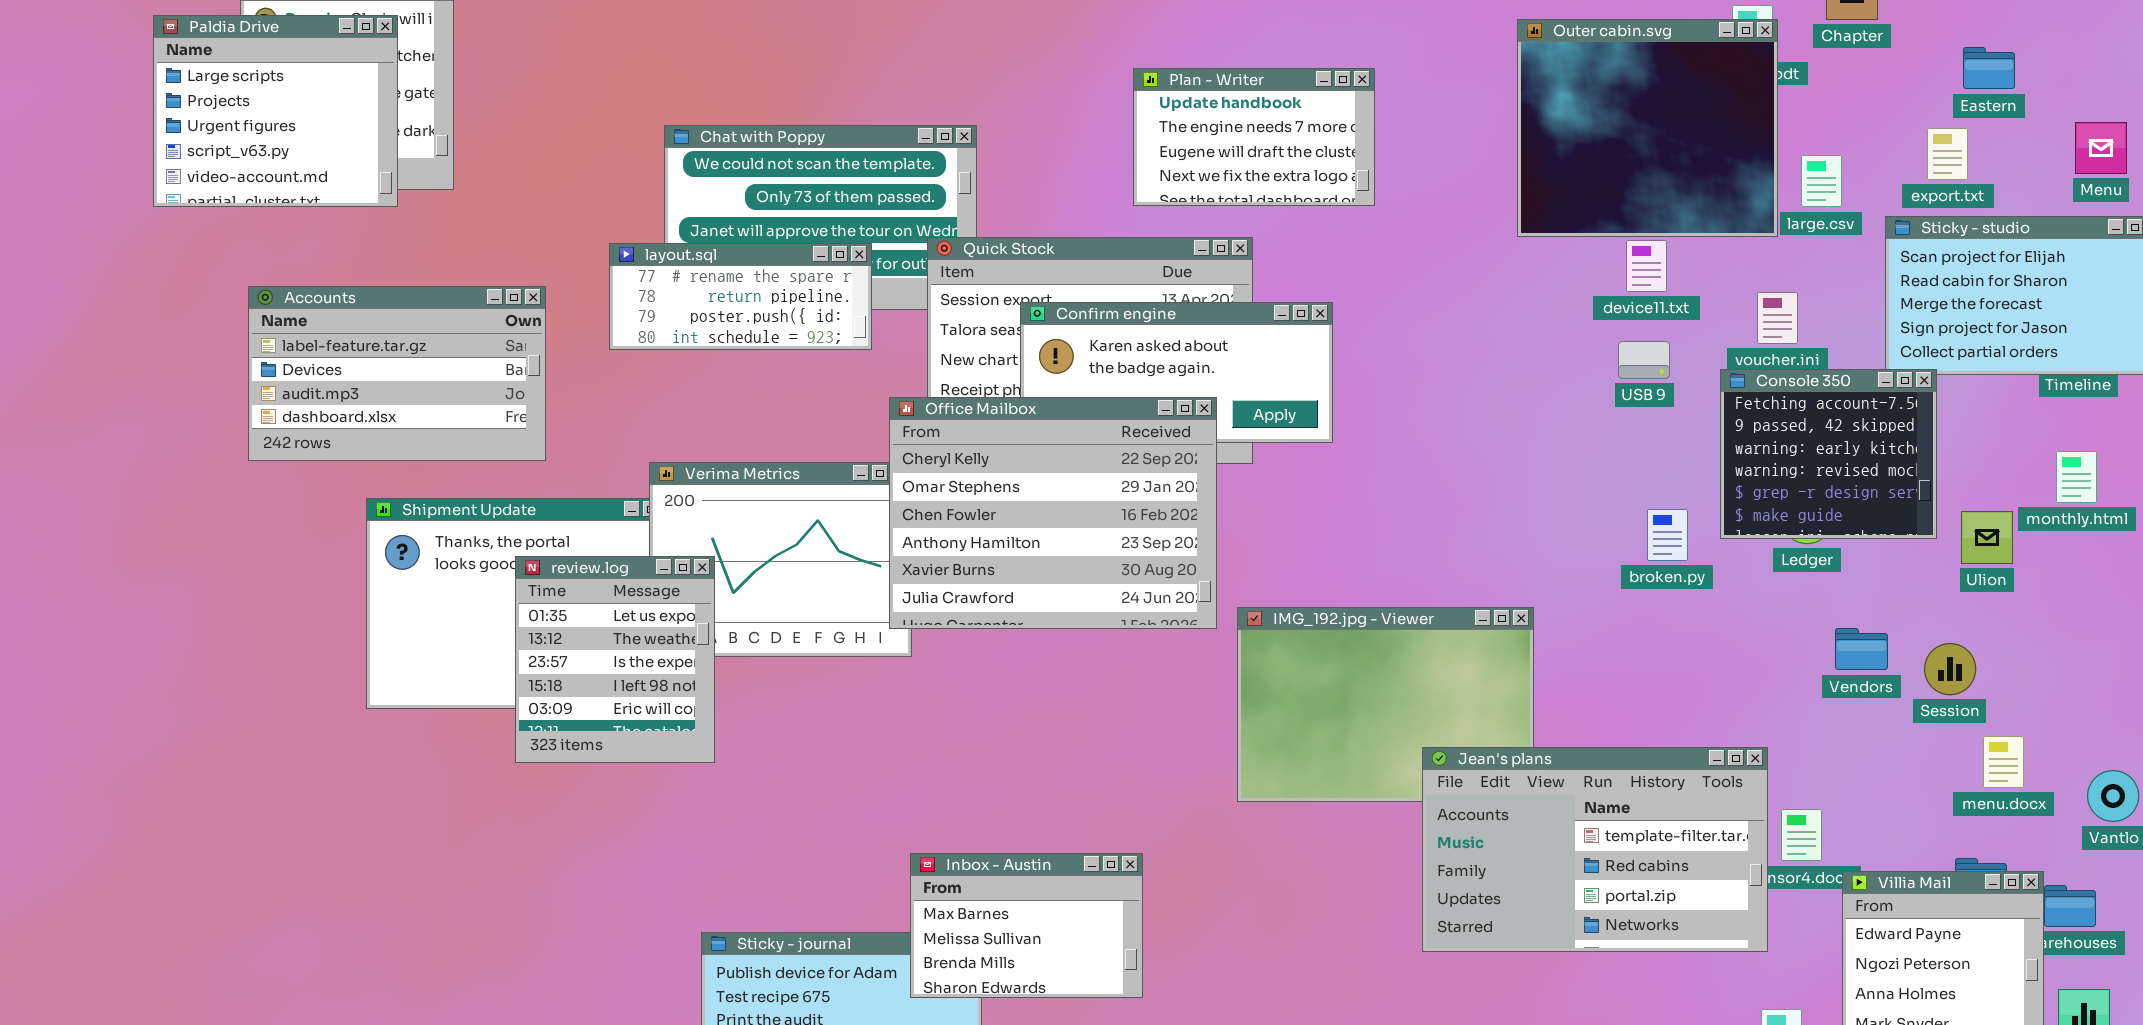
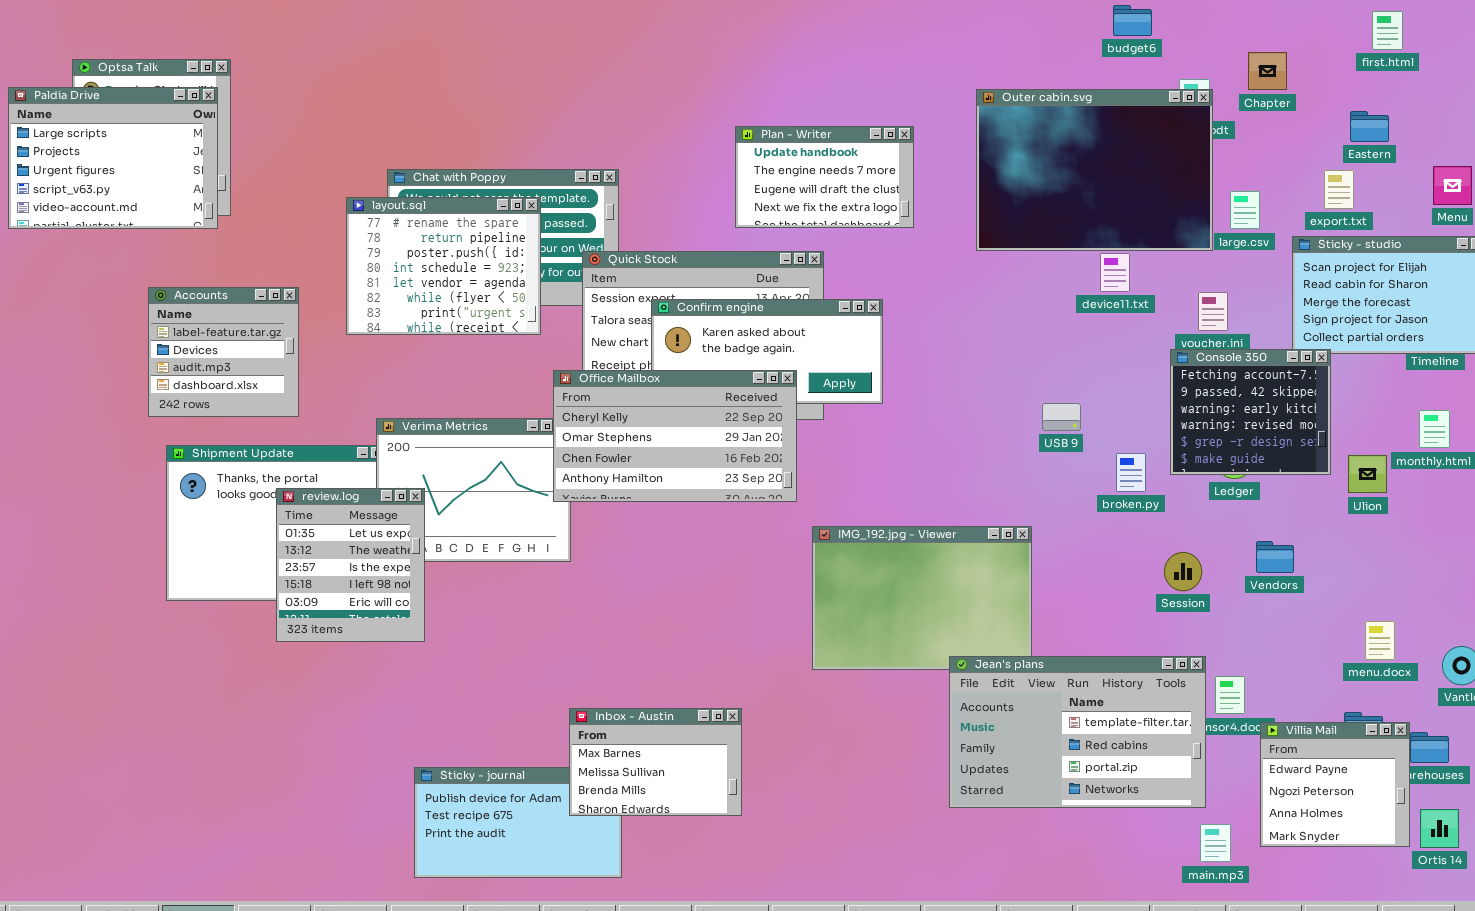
Paldia Drive: [153,15,398,207] -> [8,87,218,229], resized
Outer cabin.svg: [1517,19,1778,237] -> [976,89,1213,251], resized
layout.sql: [609,243,872,350] -> [346,197,541,335], resized
Accounts: [248,286,546,461] -> [148,287,299,417], resized
USB 9: [1618,341,1670,379] -> [1042,403,1081,431], moved
Office Mailbox: [889,397,1217,629] -> [553,370,797,502], resized
Session: [1924,643,1976,695] -> [1164,552,1202,591], moved
Jean's plans: [1422,747,1768,952] -> [949,656,1206,808], moved

